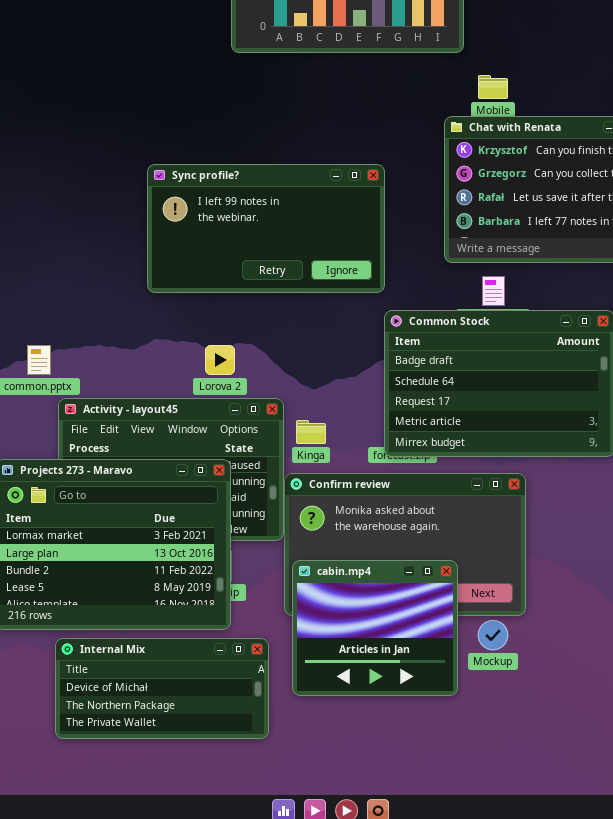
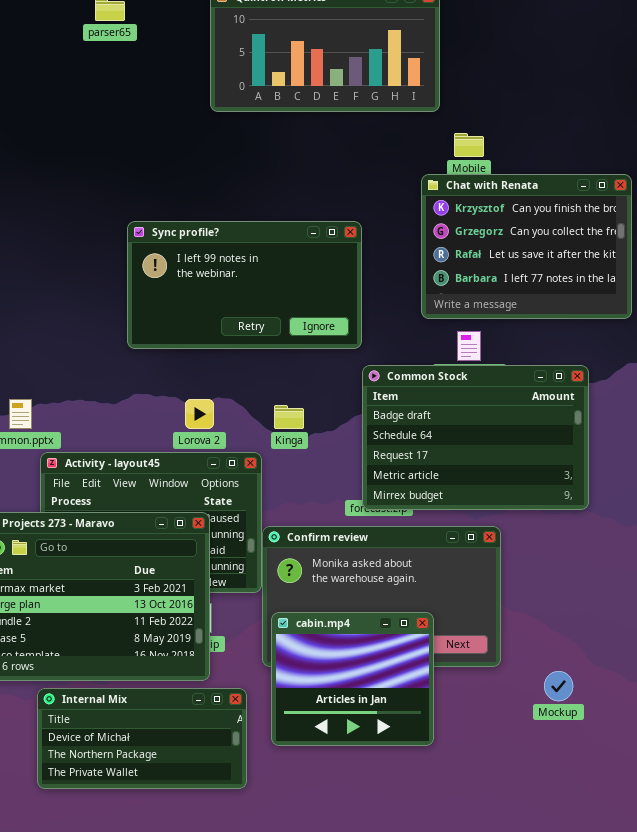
Kinga: [296,420,326,444] -> [274,405,304,429], moved
Mockup: [478,620,508,650] -> [544,671,573,701], moved

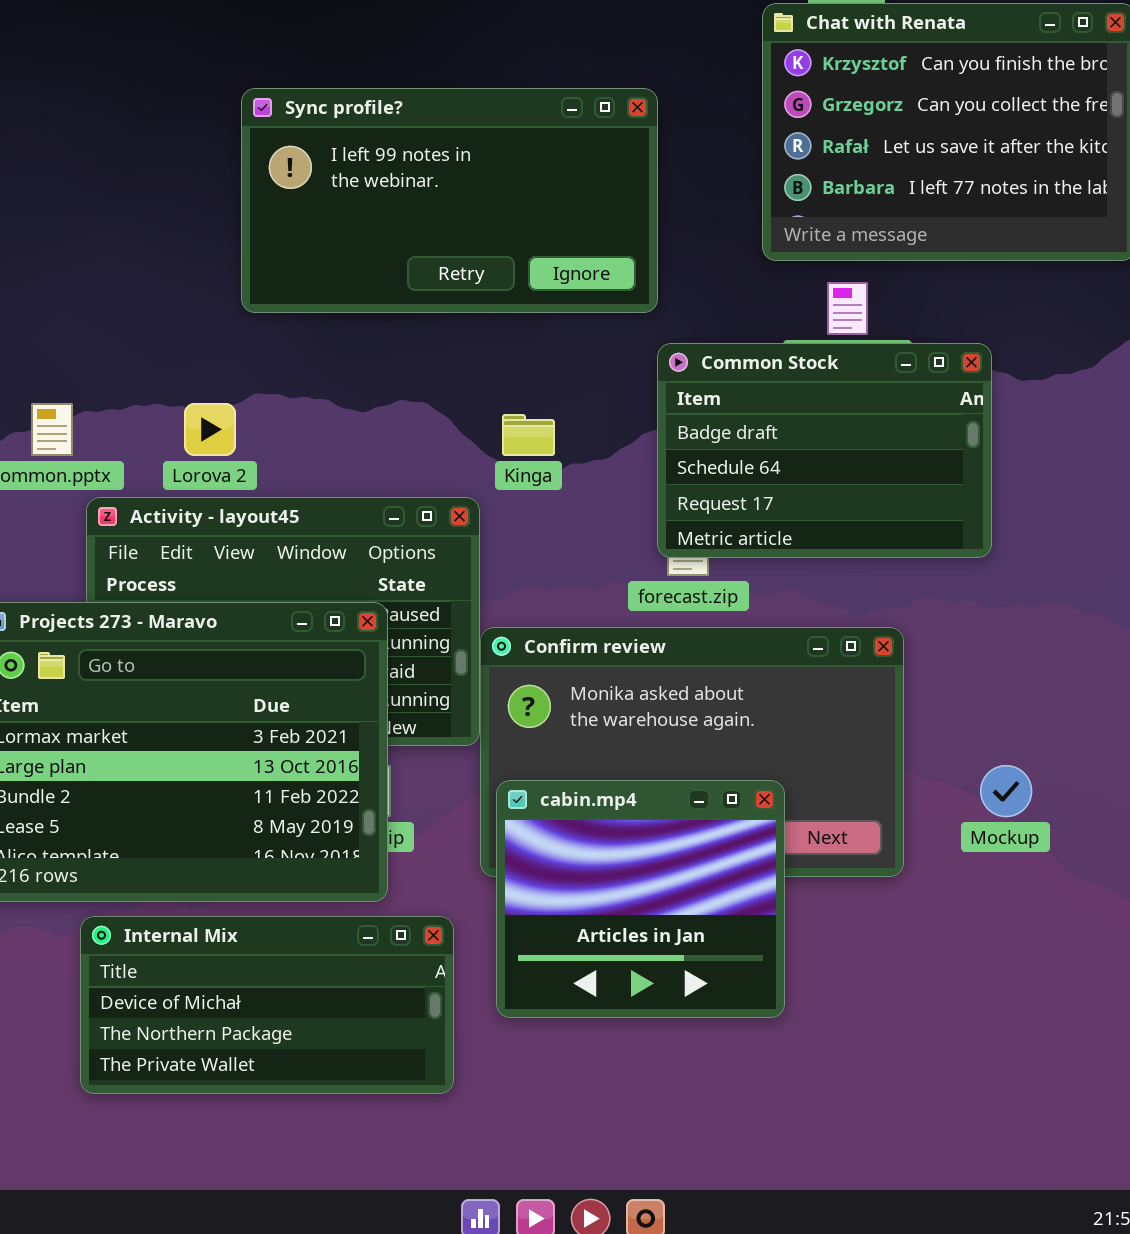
Common Stock: [362,365,589,510] -> [657,343,992,558], resized
Lorova 2: [185,399,214,429] -> [184,403,236,456], moved
Mockup: [544,671,573,701] -> [980,765,1032,817], moved

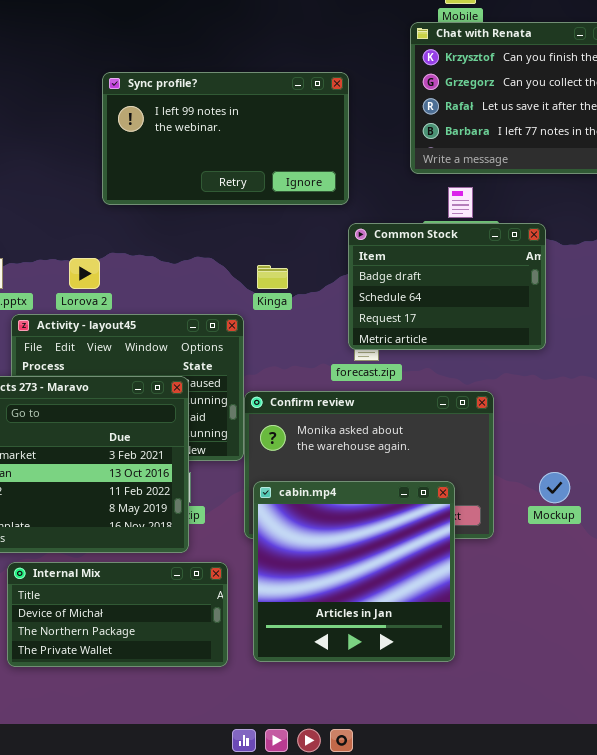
cabin.mp4: [496,780,785,1018] -> [253,481,455,662], resized

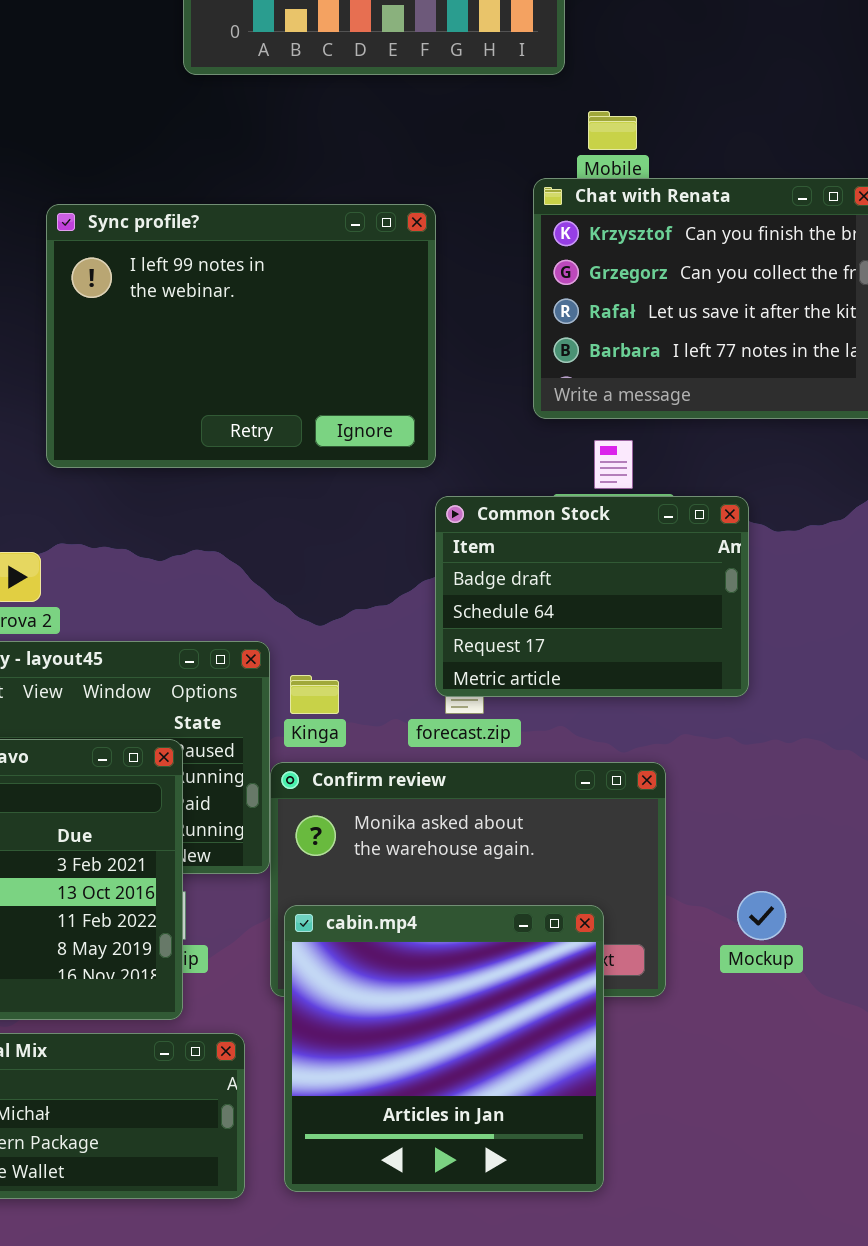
Sync profile?: [102,72,349,205] -> [46,204,436,468], resized
Kinga: [257,265,288,289] -> [290,675,339,714], moved

